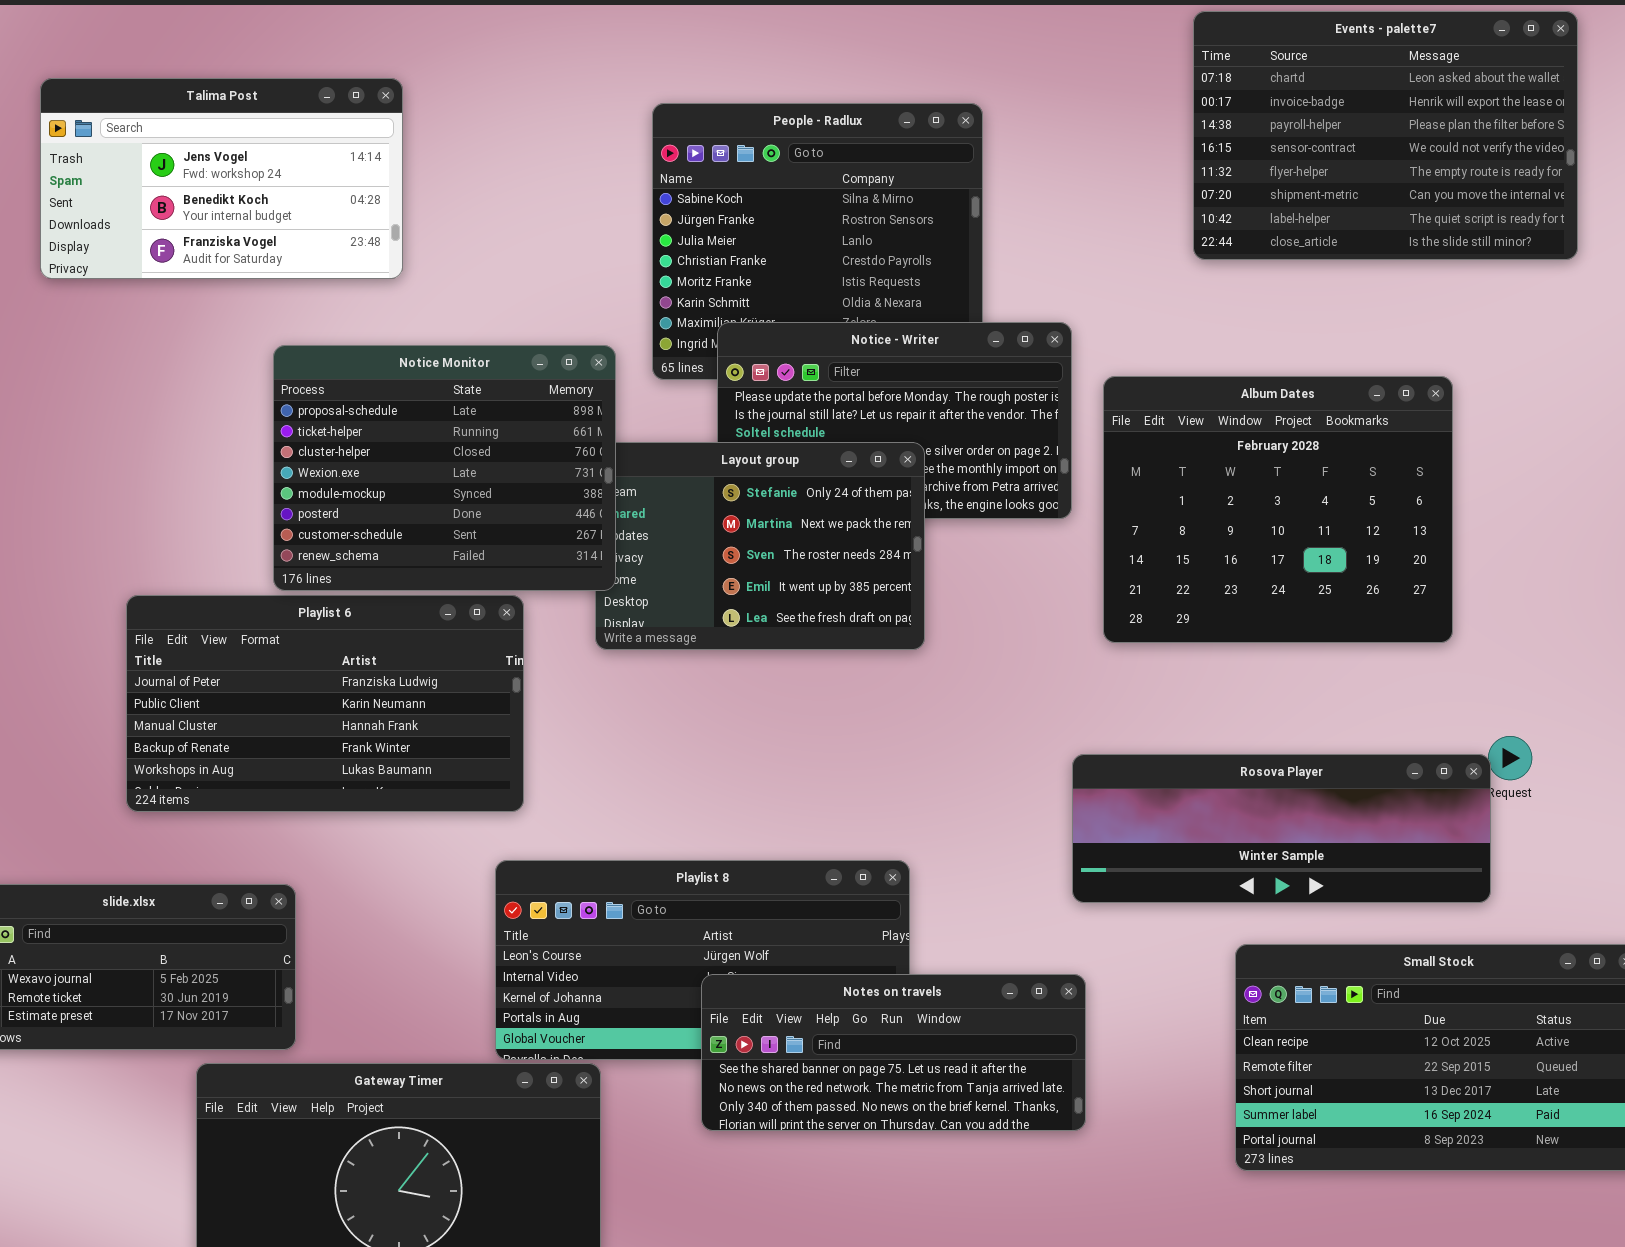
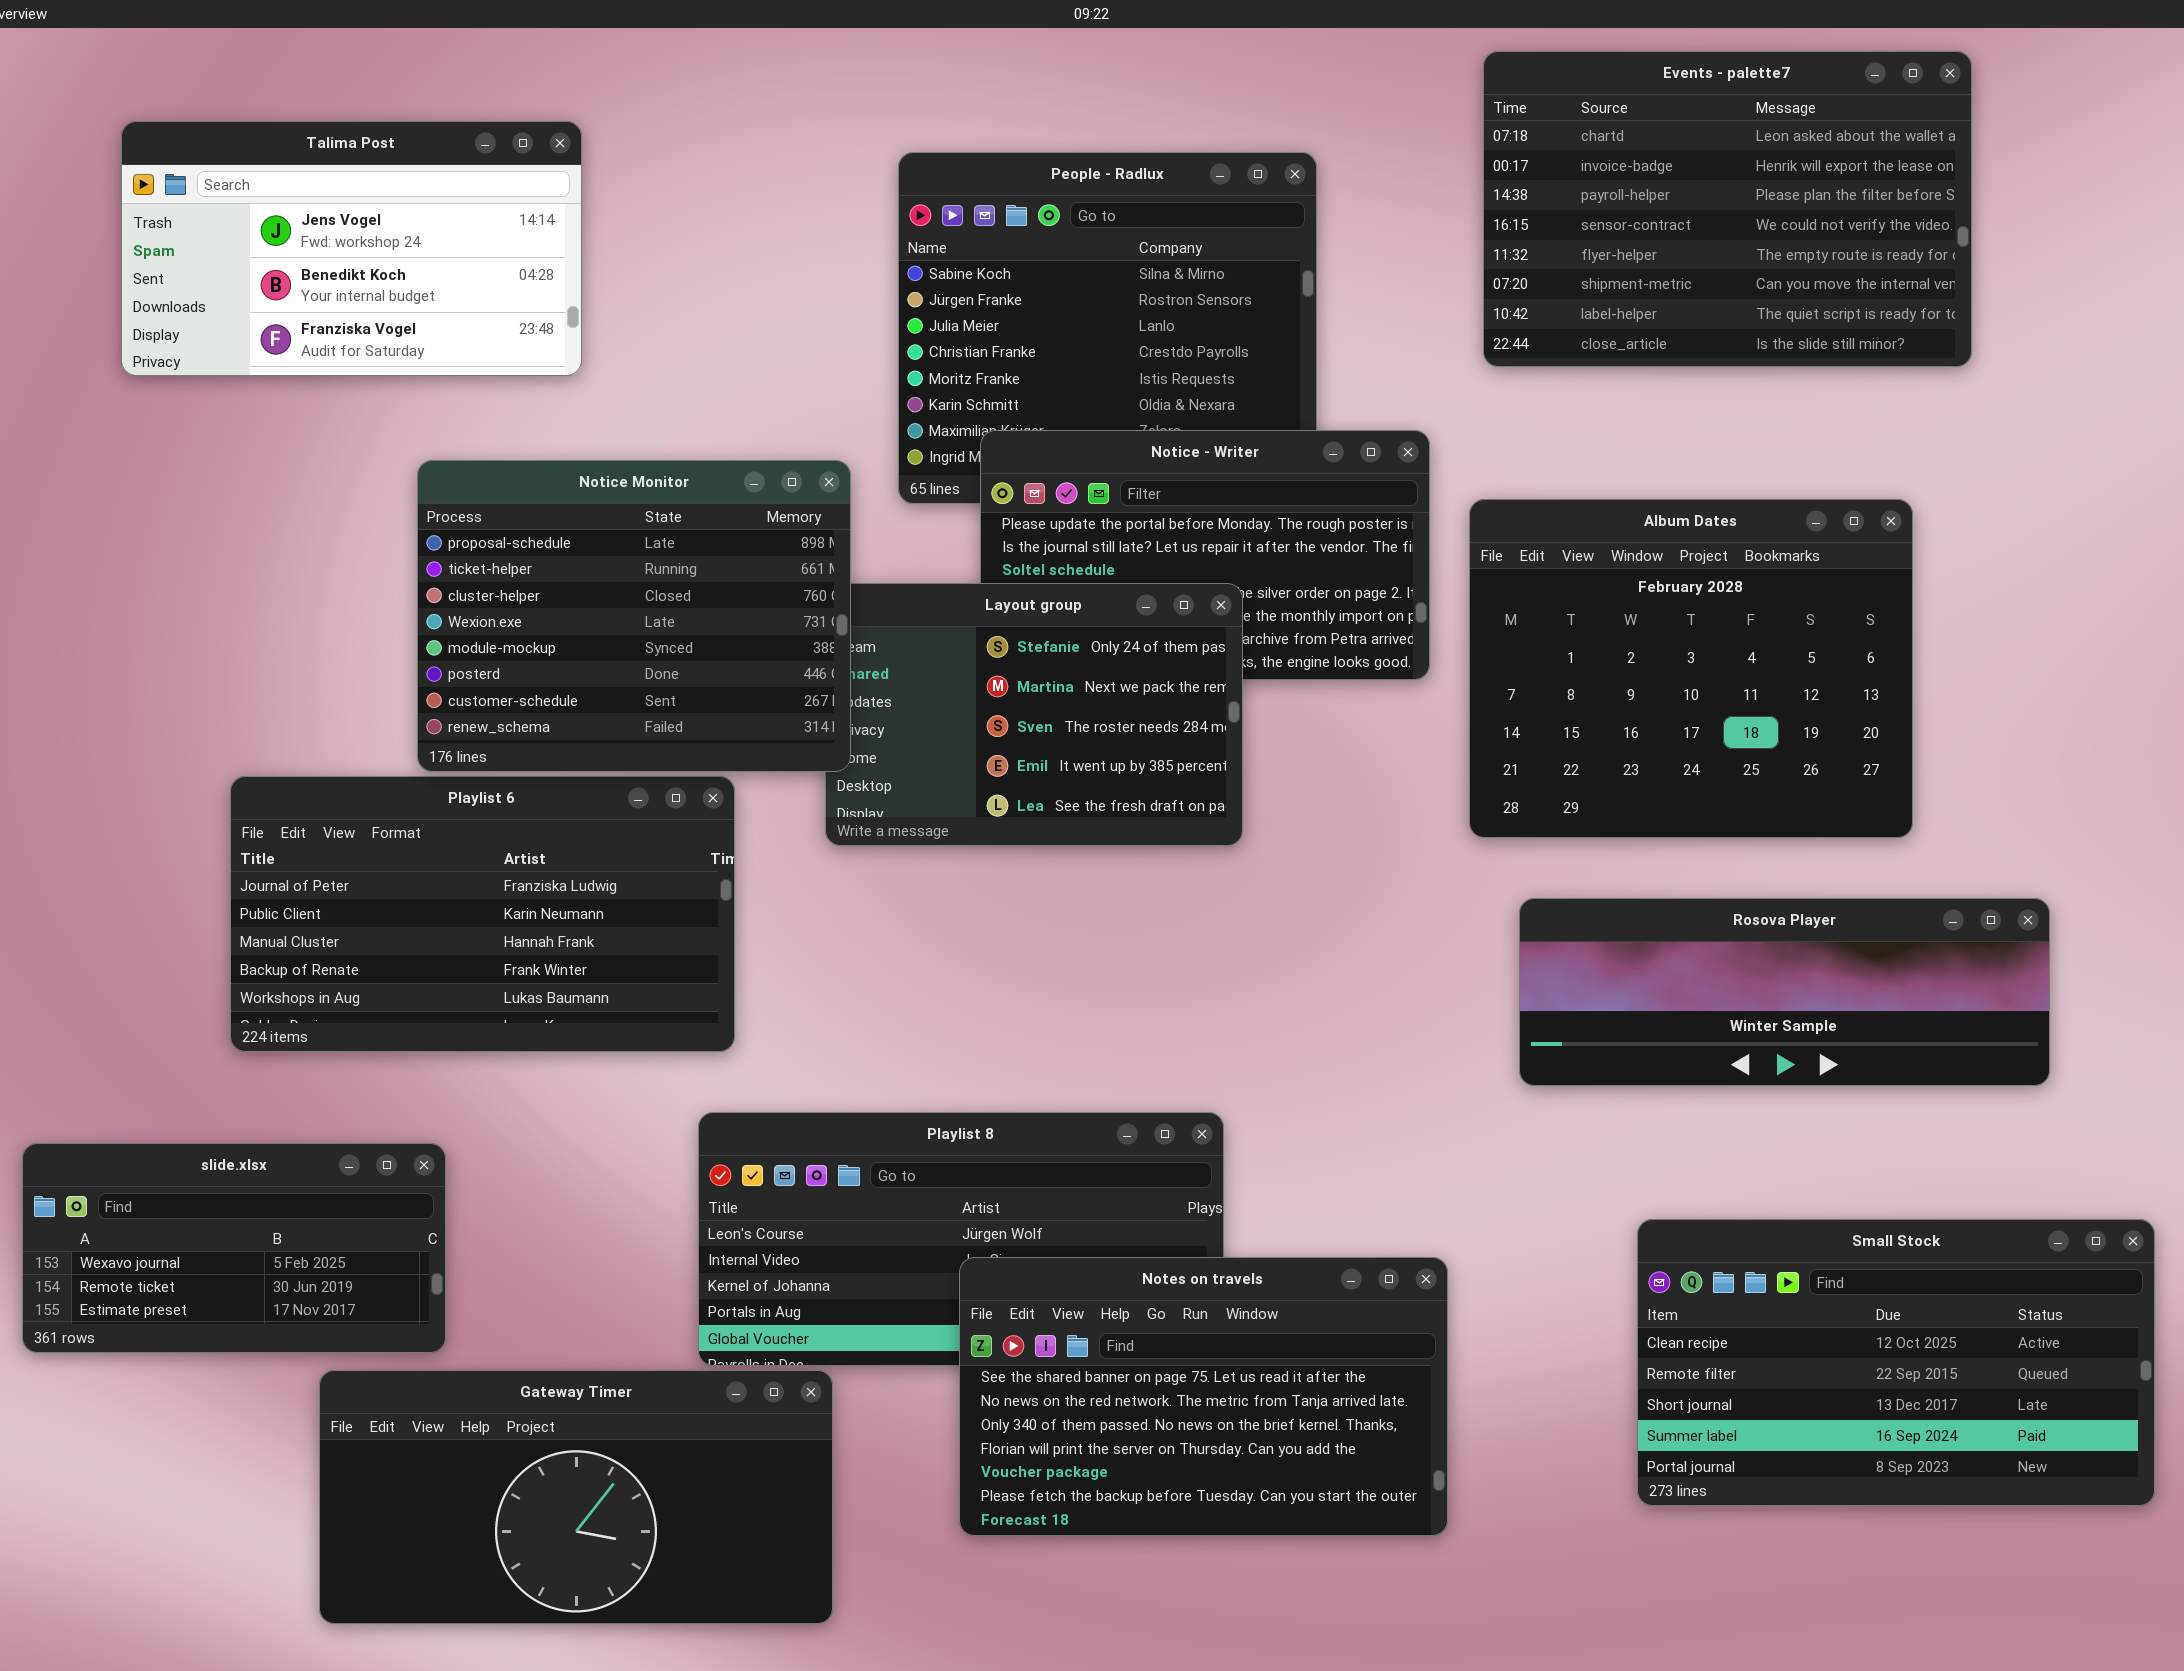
Events - palette7: [1193,11,1578,260] -> [1483,51,1972,367], moved
Rosova Player: [1072,754,1491,903] -> [1519,898,2050,1086], moved
Notes on travels: [701,974,1086,1131] -> [959,1257,1448,1536], resized

